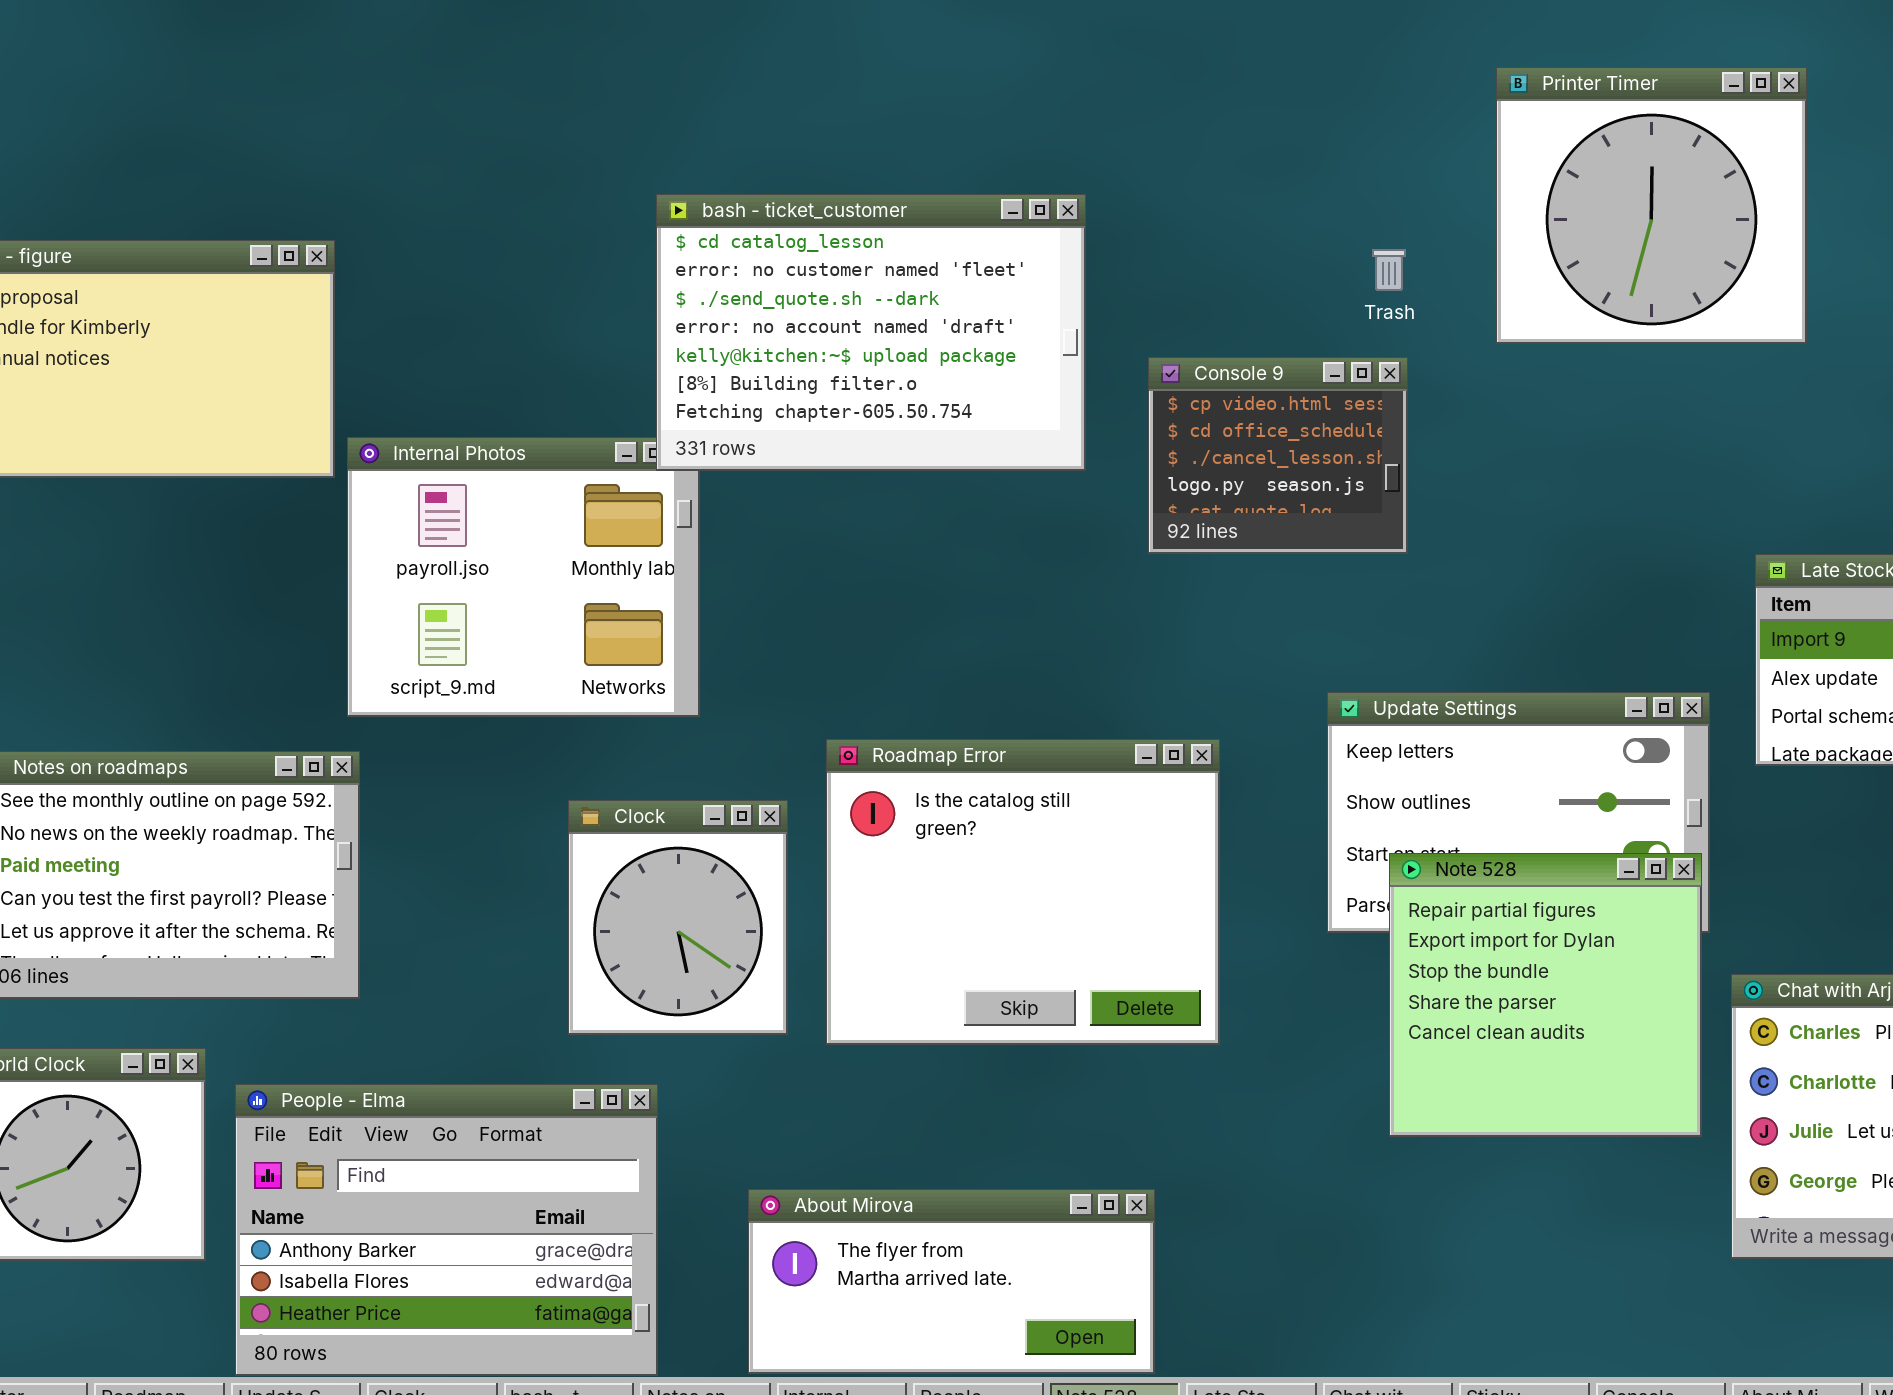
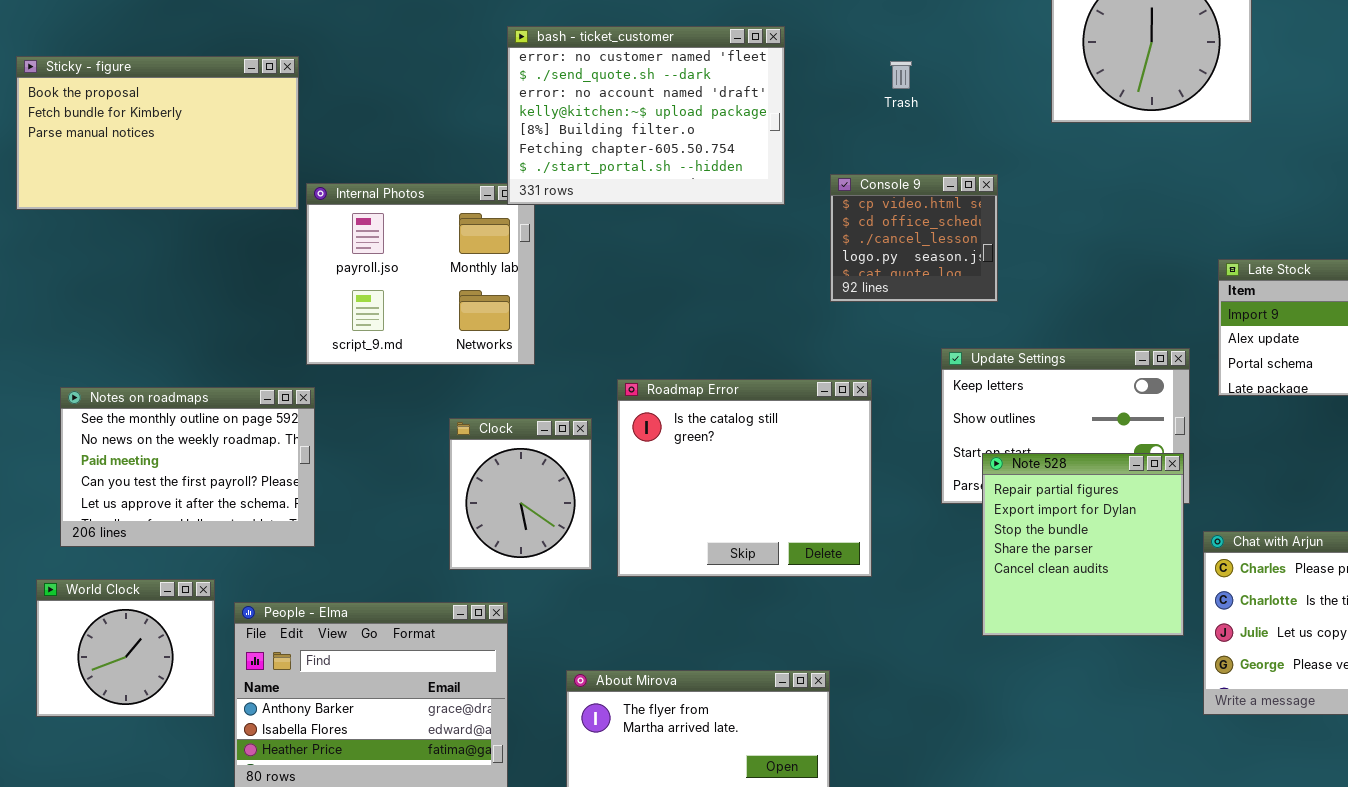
bash - ticket_customer: [656,194,1086,471] -> [507,26,785,205], scrolled down 1 row
Trash: [1372,249,1406,291] -> [890,61,912,89], moved
Console 9: [1148,357,1408,554] -> [830,174,998,302], moved

